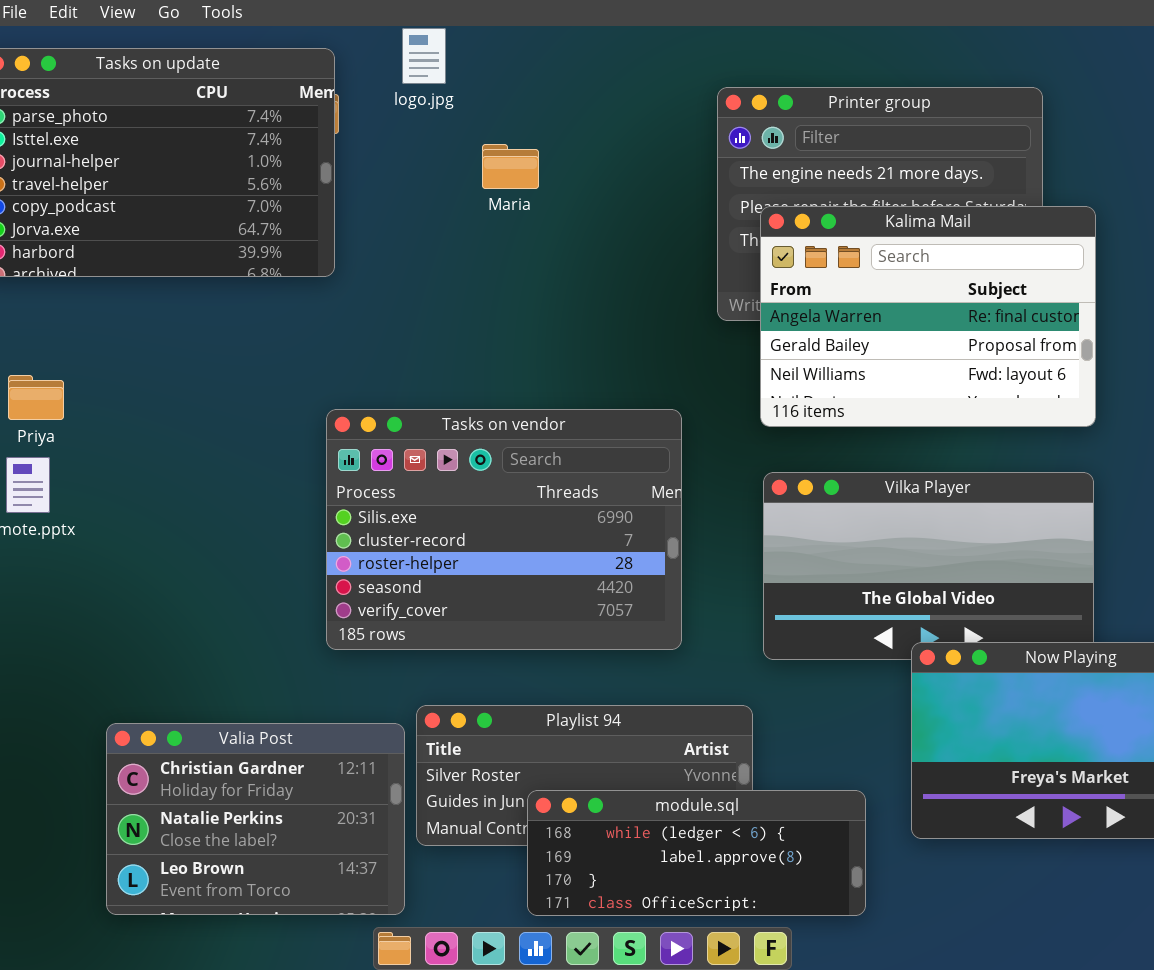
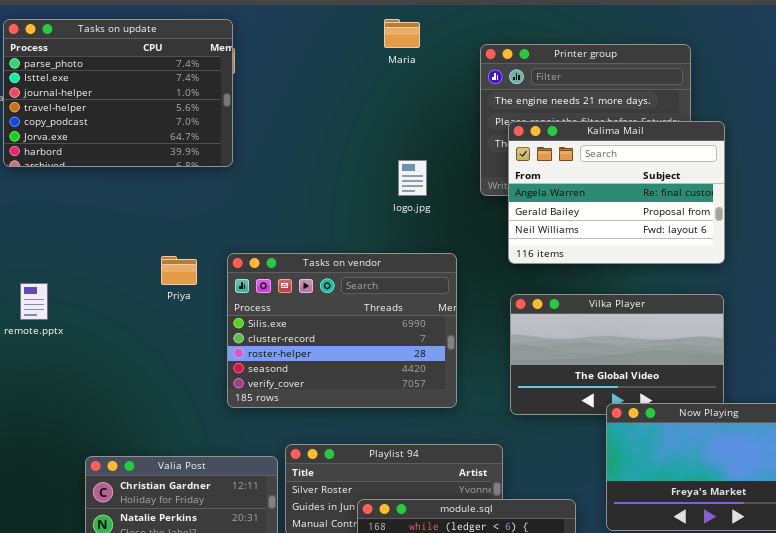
logo.jpg: [402,28,446,84] -> [398,160,427,196], moved
Maria: [482,144,539,189] -> [384,19,420,48], moved
Priya: [8,375,64,420] -> [161,256,197,285], moved

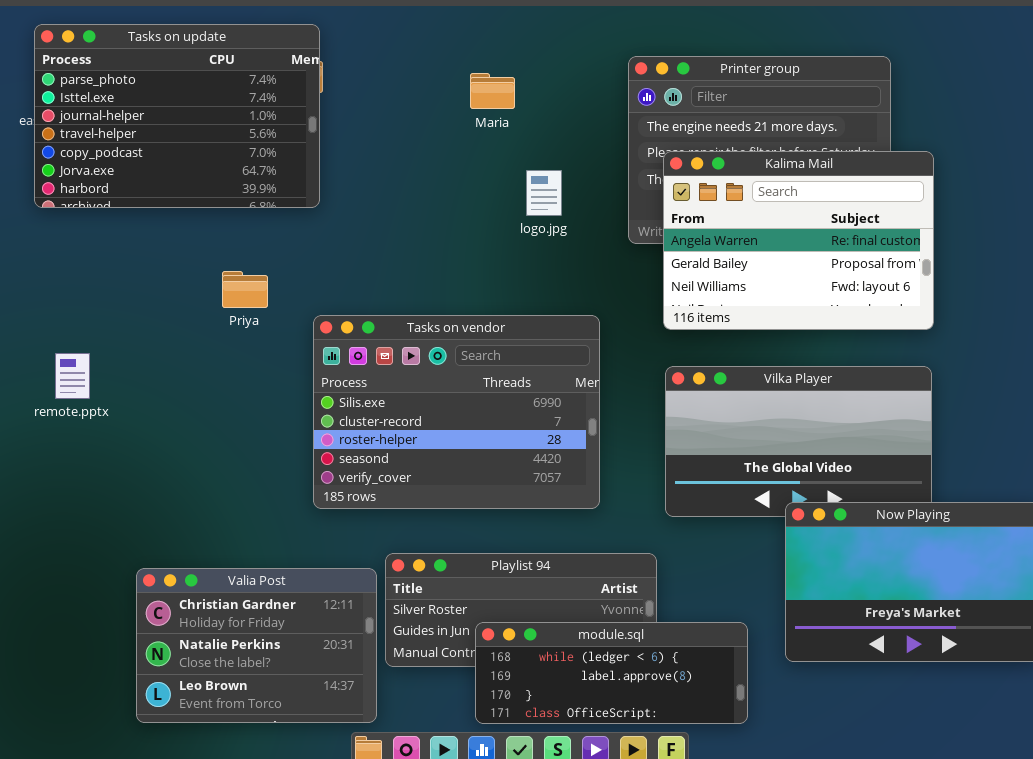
Maria: [384,19,420,48] -> [470,73,515,109], moved
logo.jpg: [398,160,427,196] -> [526,170,562,216], moved
Priya: [161,256,197,285] -> [222,271,268,308], moved

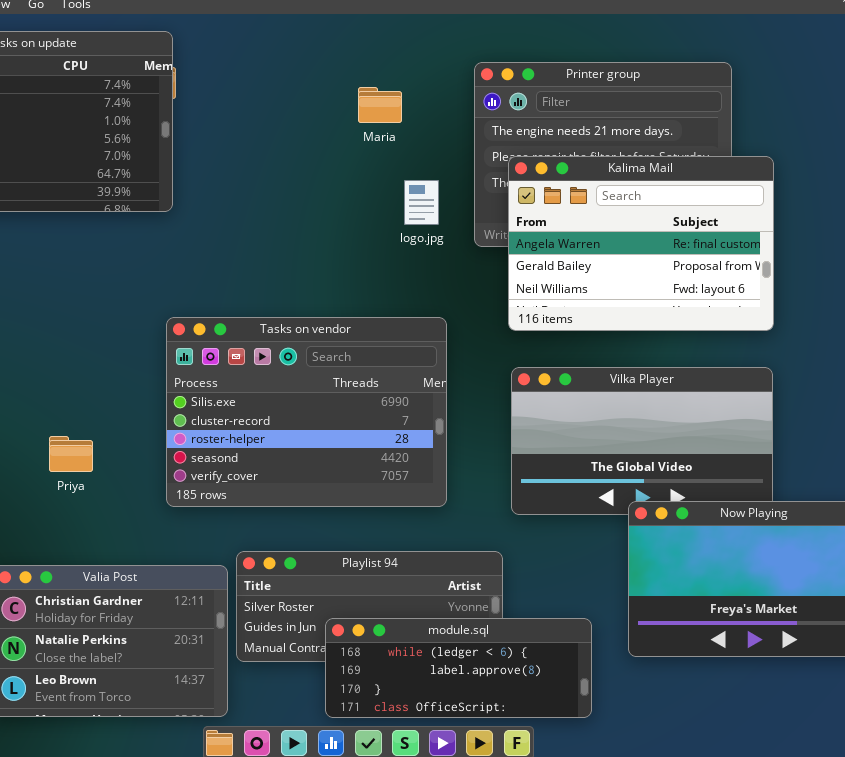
Maria: [470,73,515,109] -> [358,87,402,123], moved
logo.jpg: [526,170,562,216] -> [404,180,439,225], moved
Priya: [222,271,268,308] -> [49,436,93,472], moved

